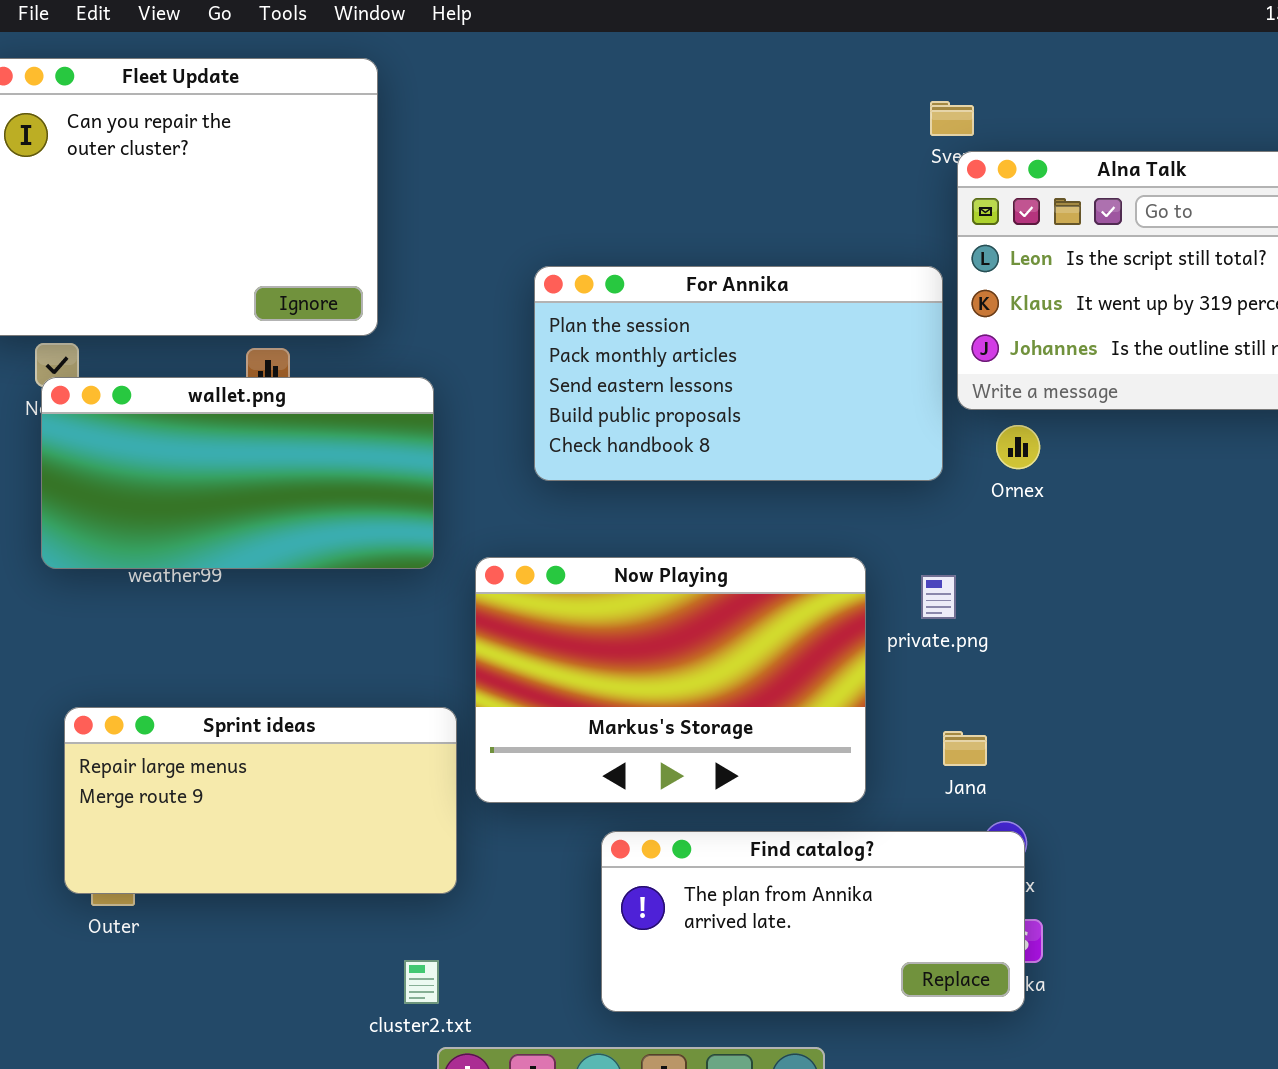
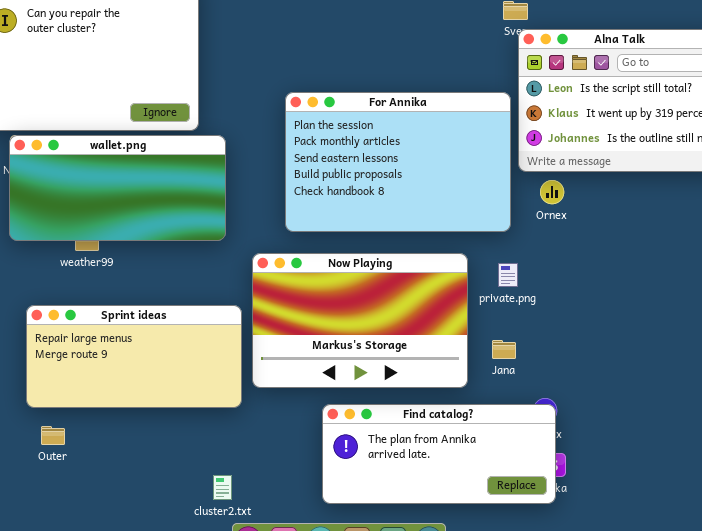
For Annika: [534,266,943,481] -> [285,92,511,232], resized
wallet.png: [41,377,434,569] -> [9,135,226,241], moved
Sprint ideas: [64,707,457,894] -> [26,305,242,408], moved
Jana: [943,731,987,766] -> [492,340,516,359], moved

